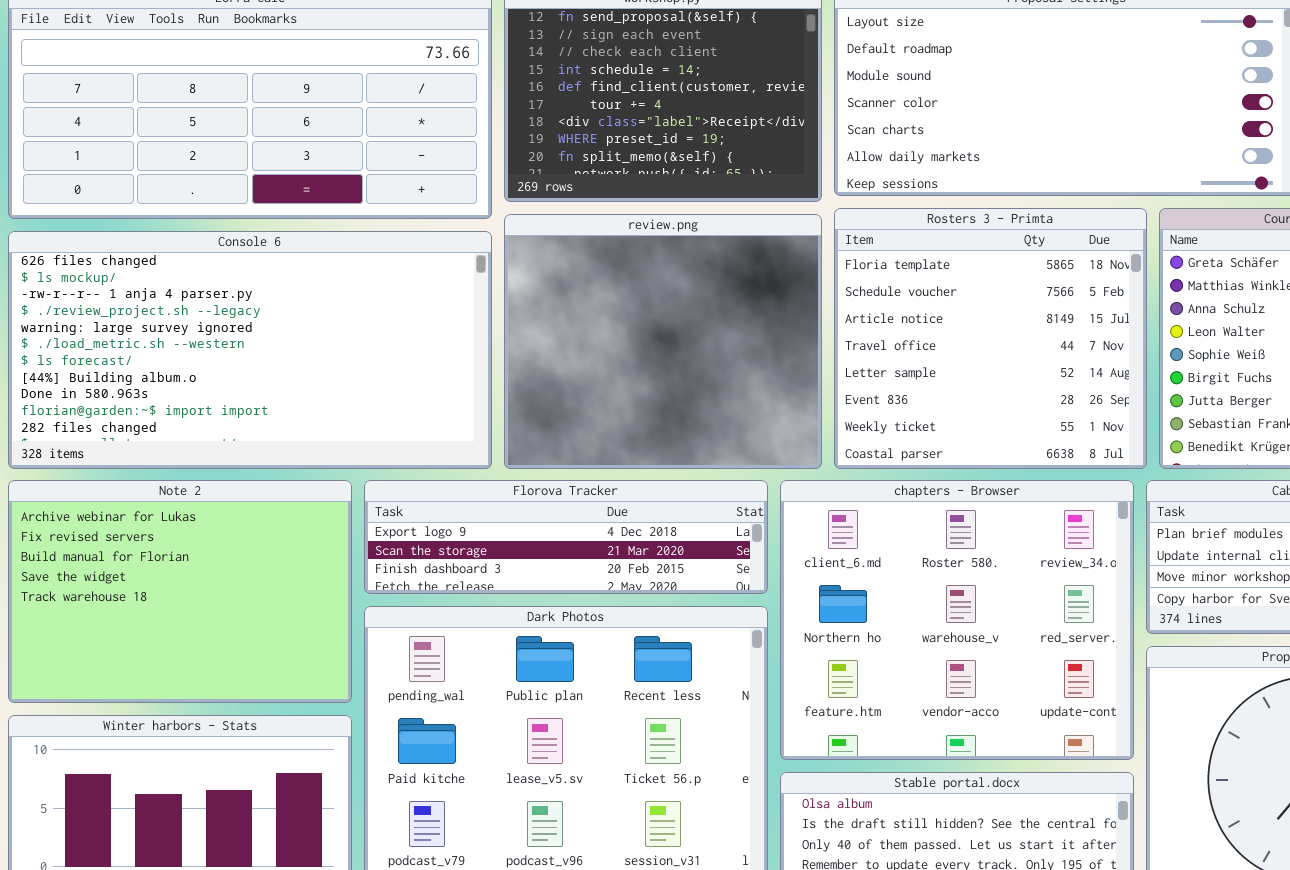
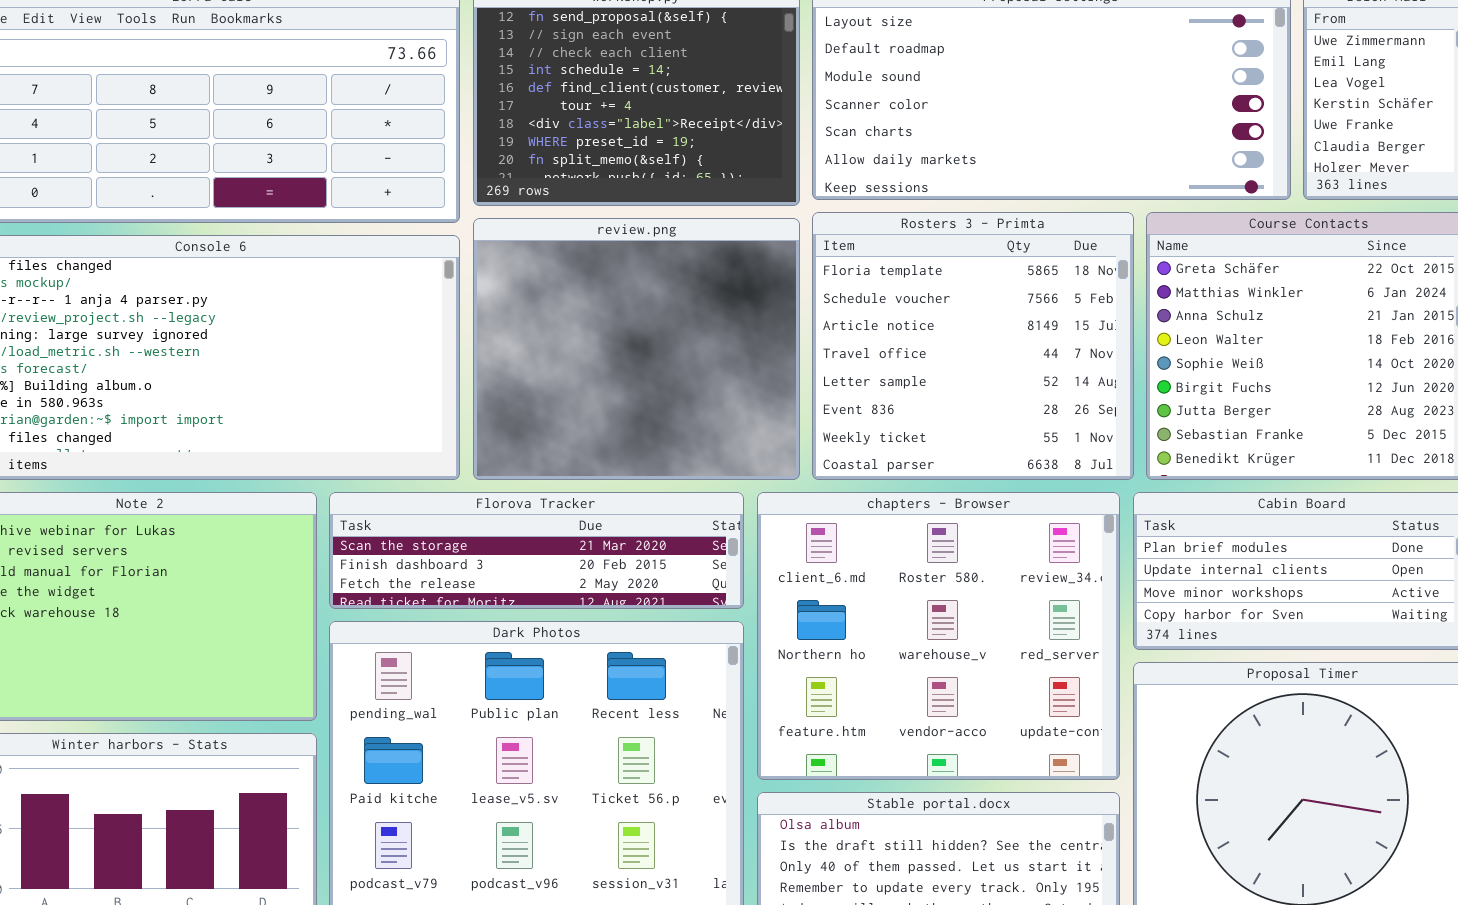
Florova Tracker: [364,480,768,594] -> [329,492,744,609], scrolled down 1 row

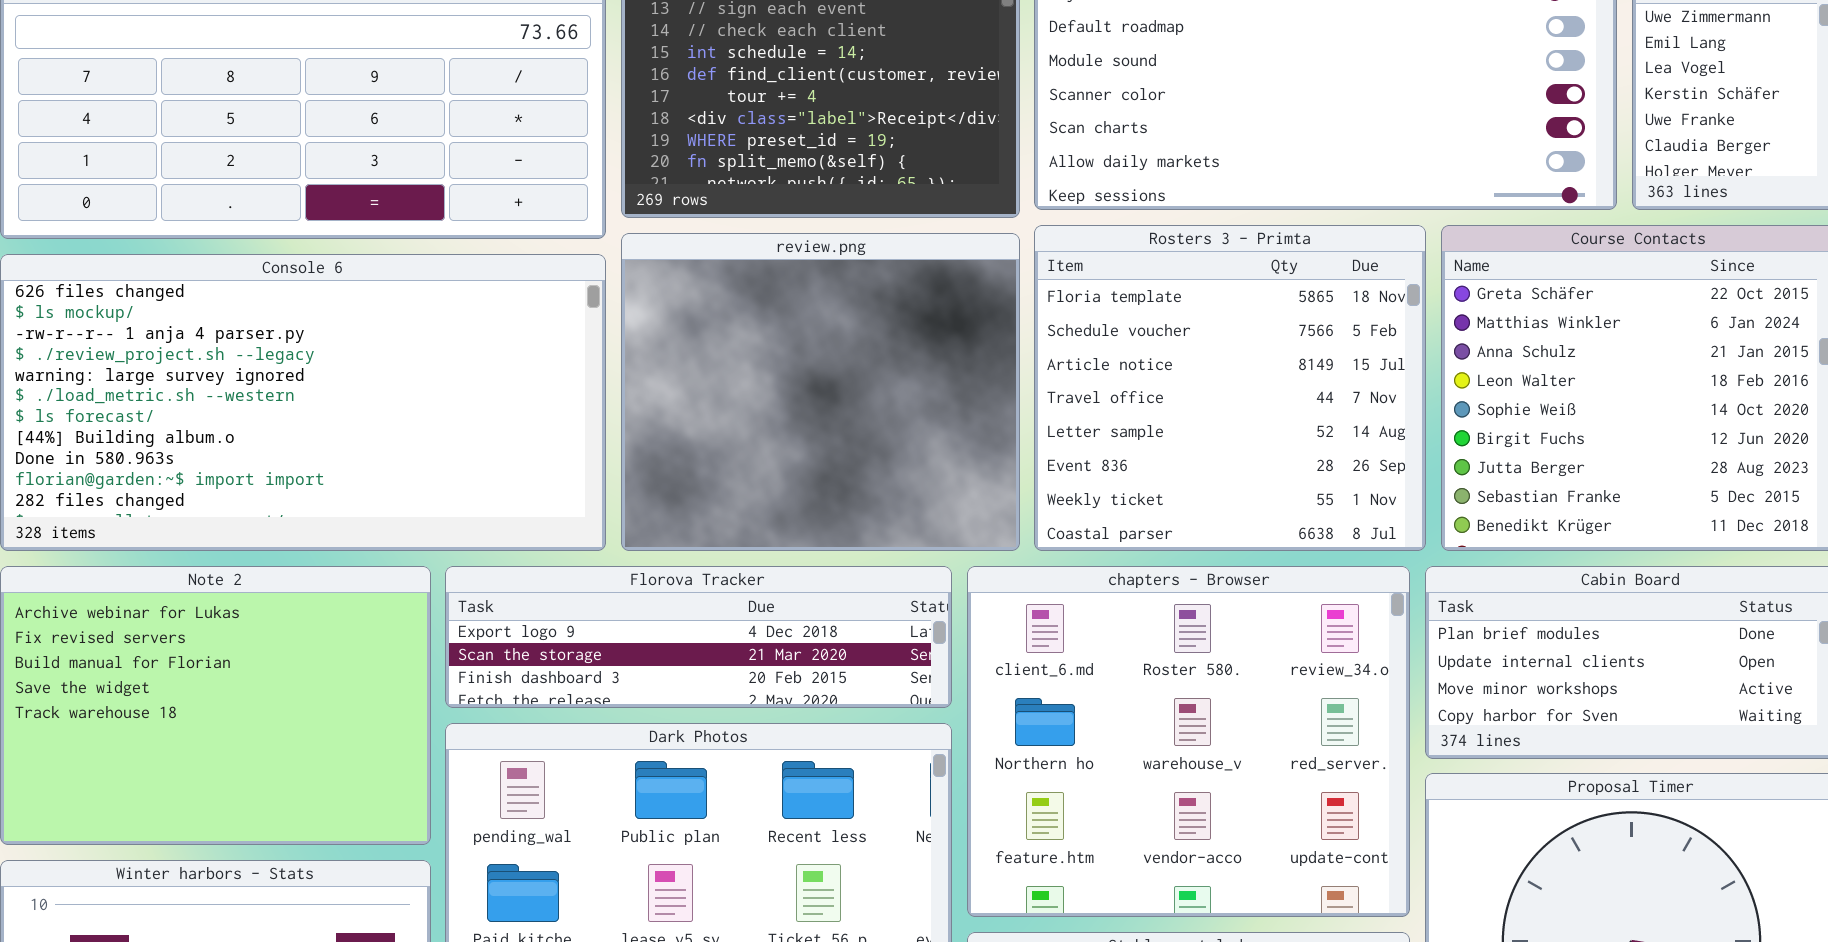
Florova Tracker: [329,492,744,609] -> [445,566,952,708], scrolled up 1 row

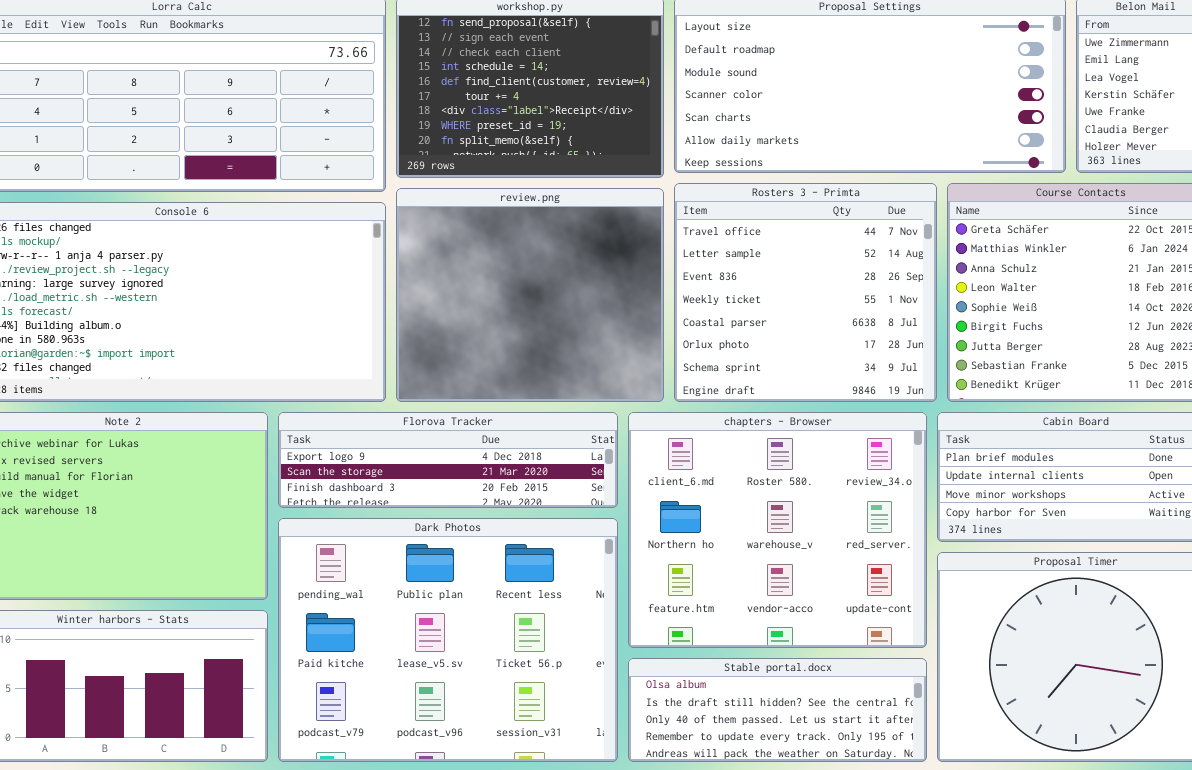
Rosters 3 - Primta: [1034,225,1426,551] -> [674,183,937,402], scrolled down 3 rows

